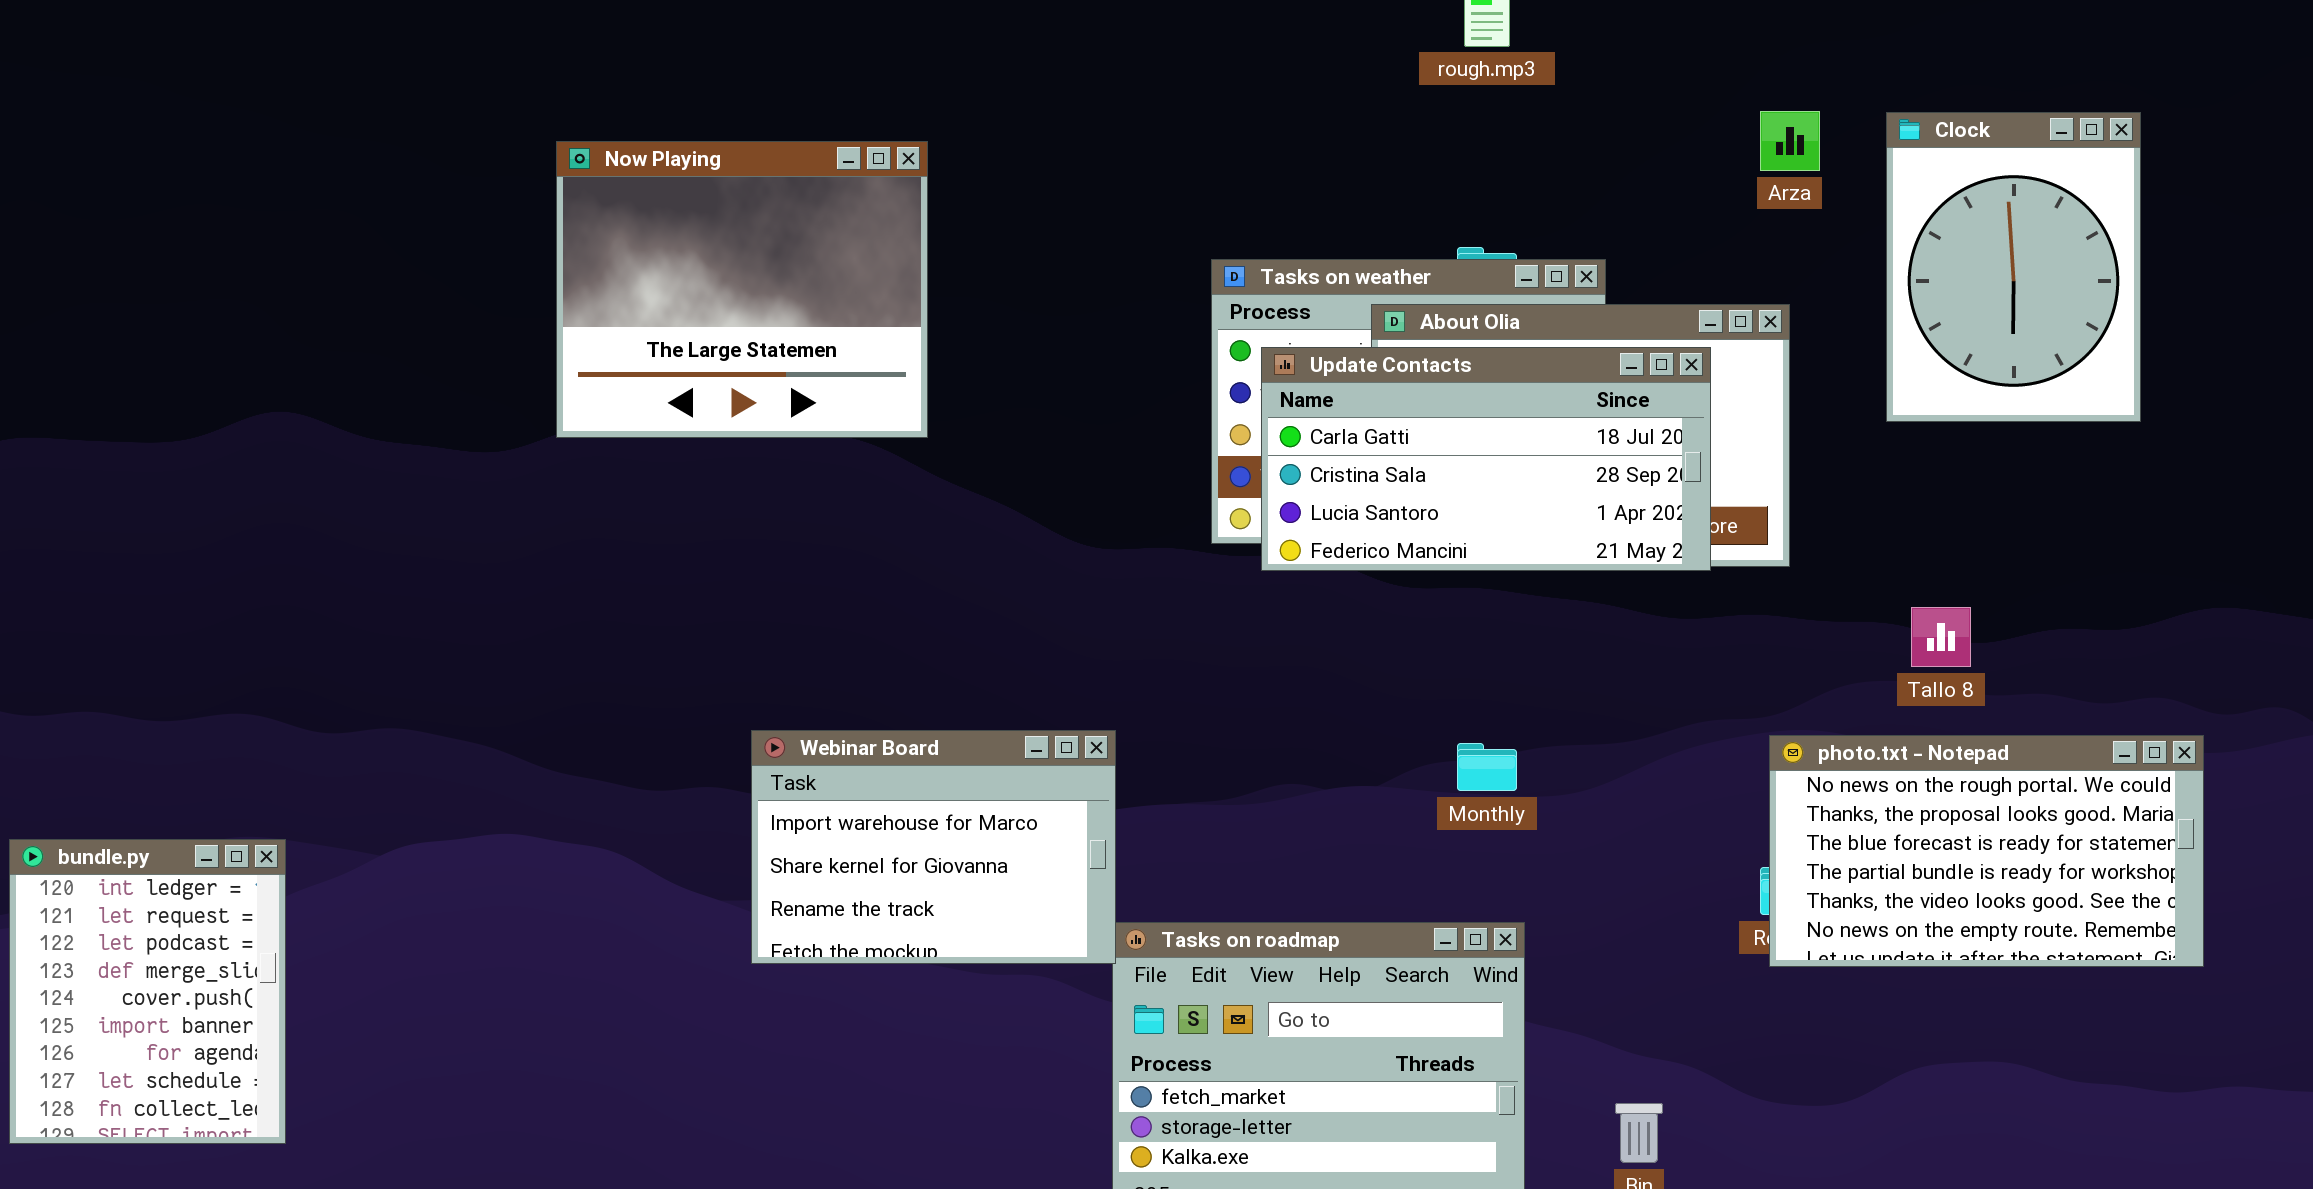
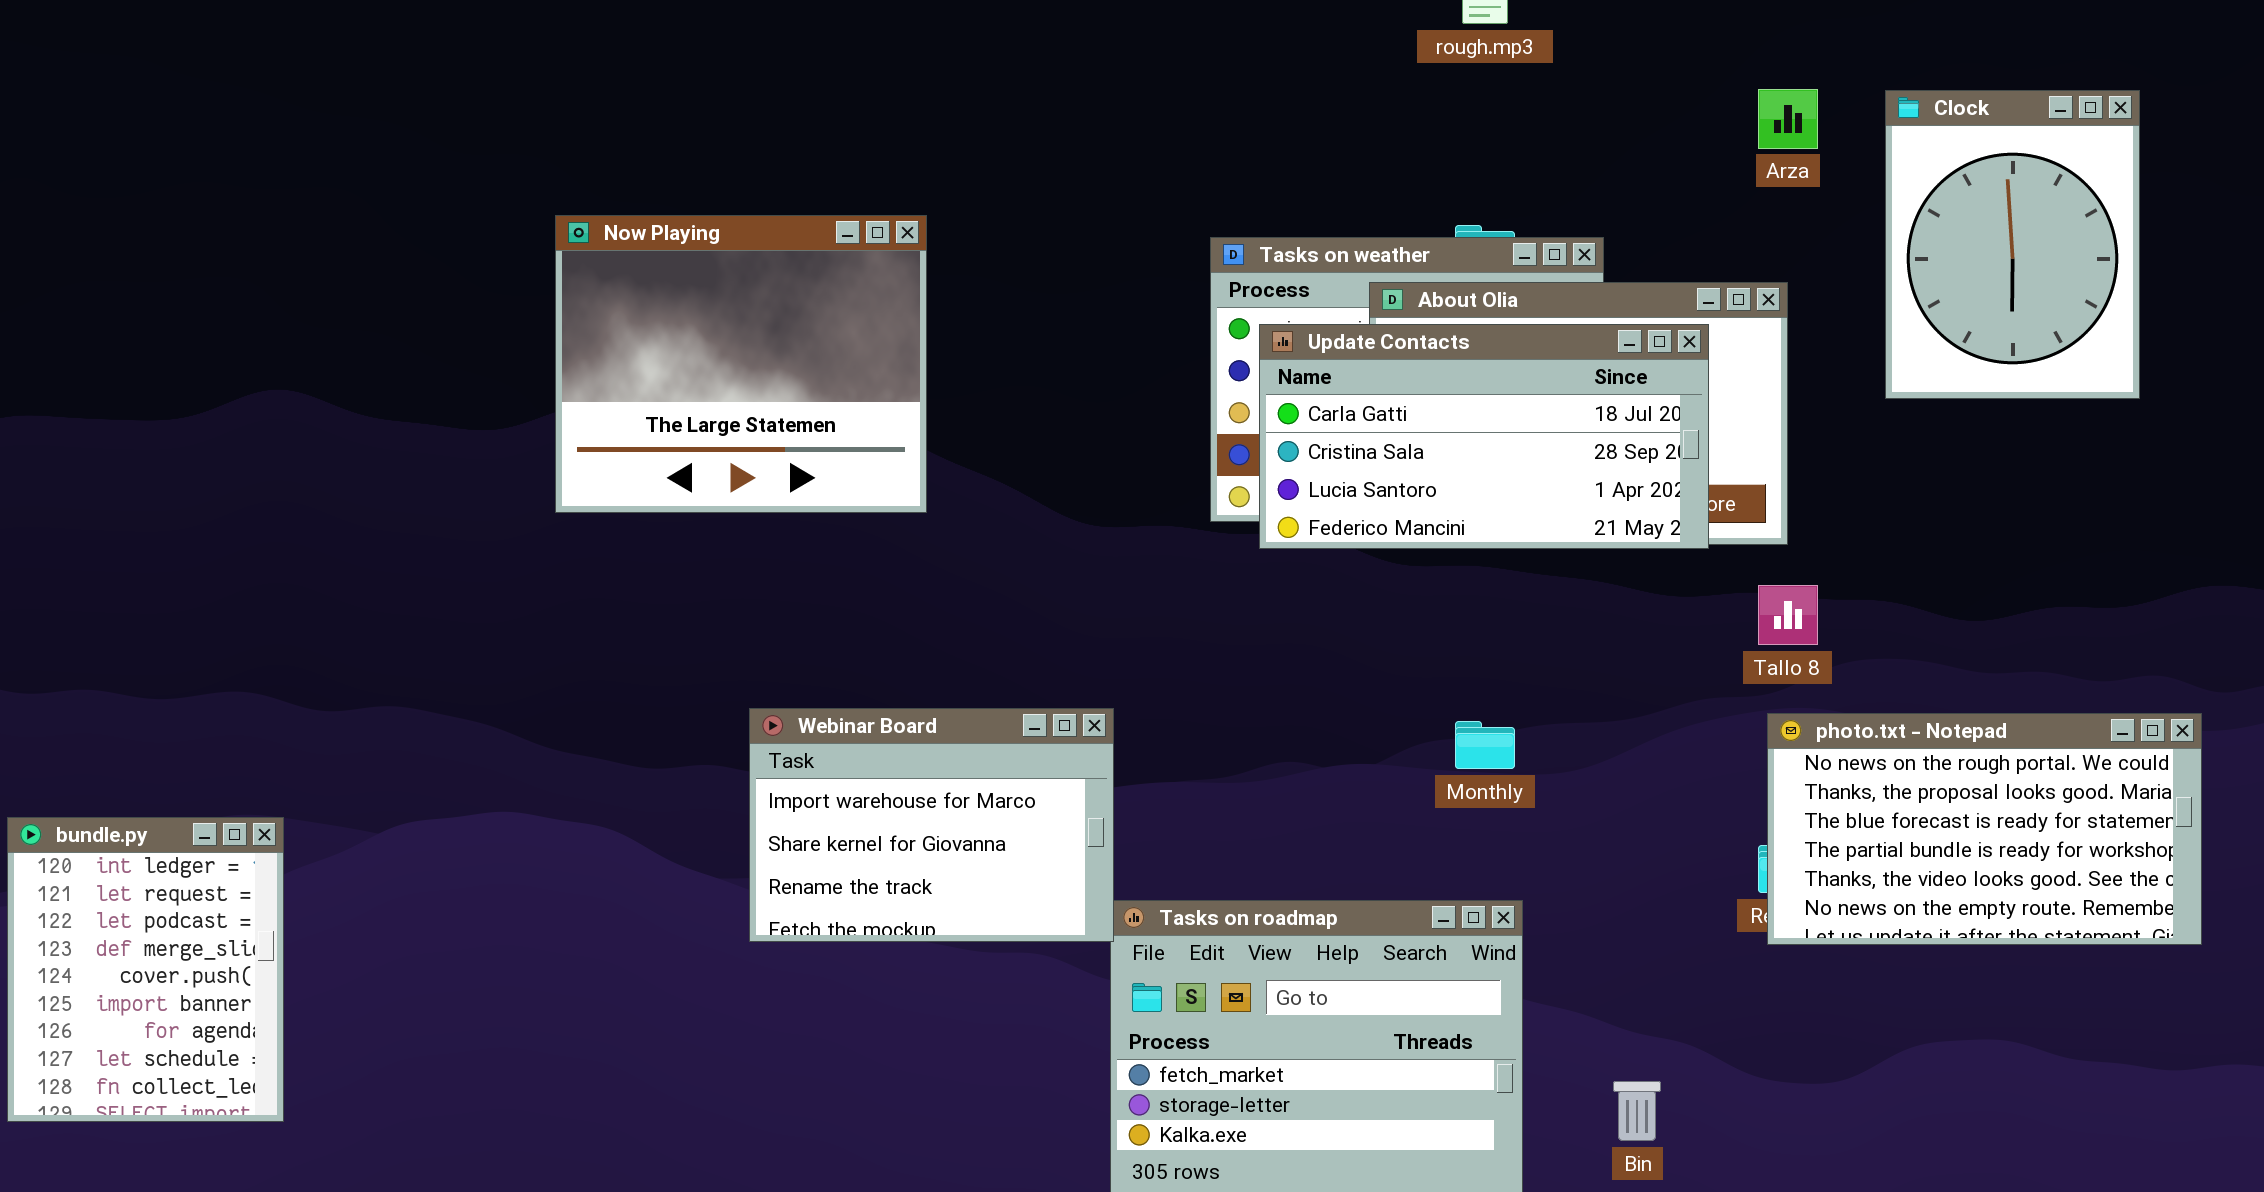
Now Playing: [556,141,928,438] -> [555,215,927,513], moved
Tallo 8: [1911,607,1971,667] -> [1758,585,1818,645], moved

